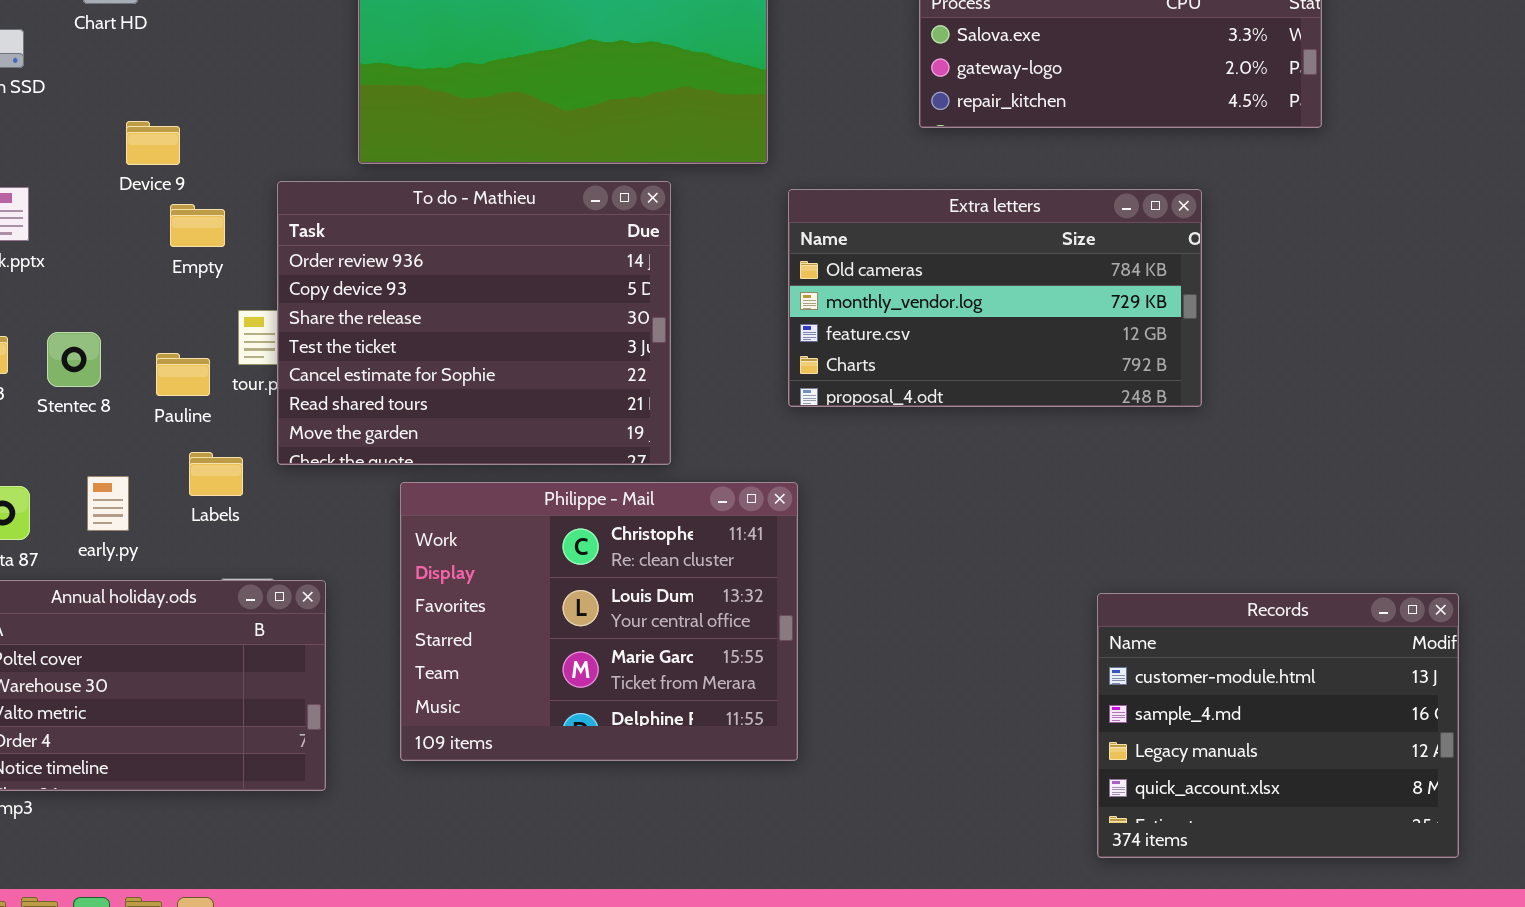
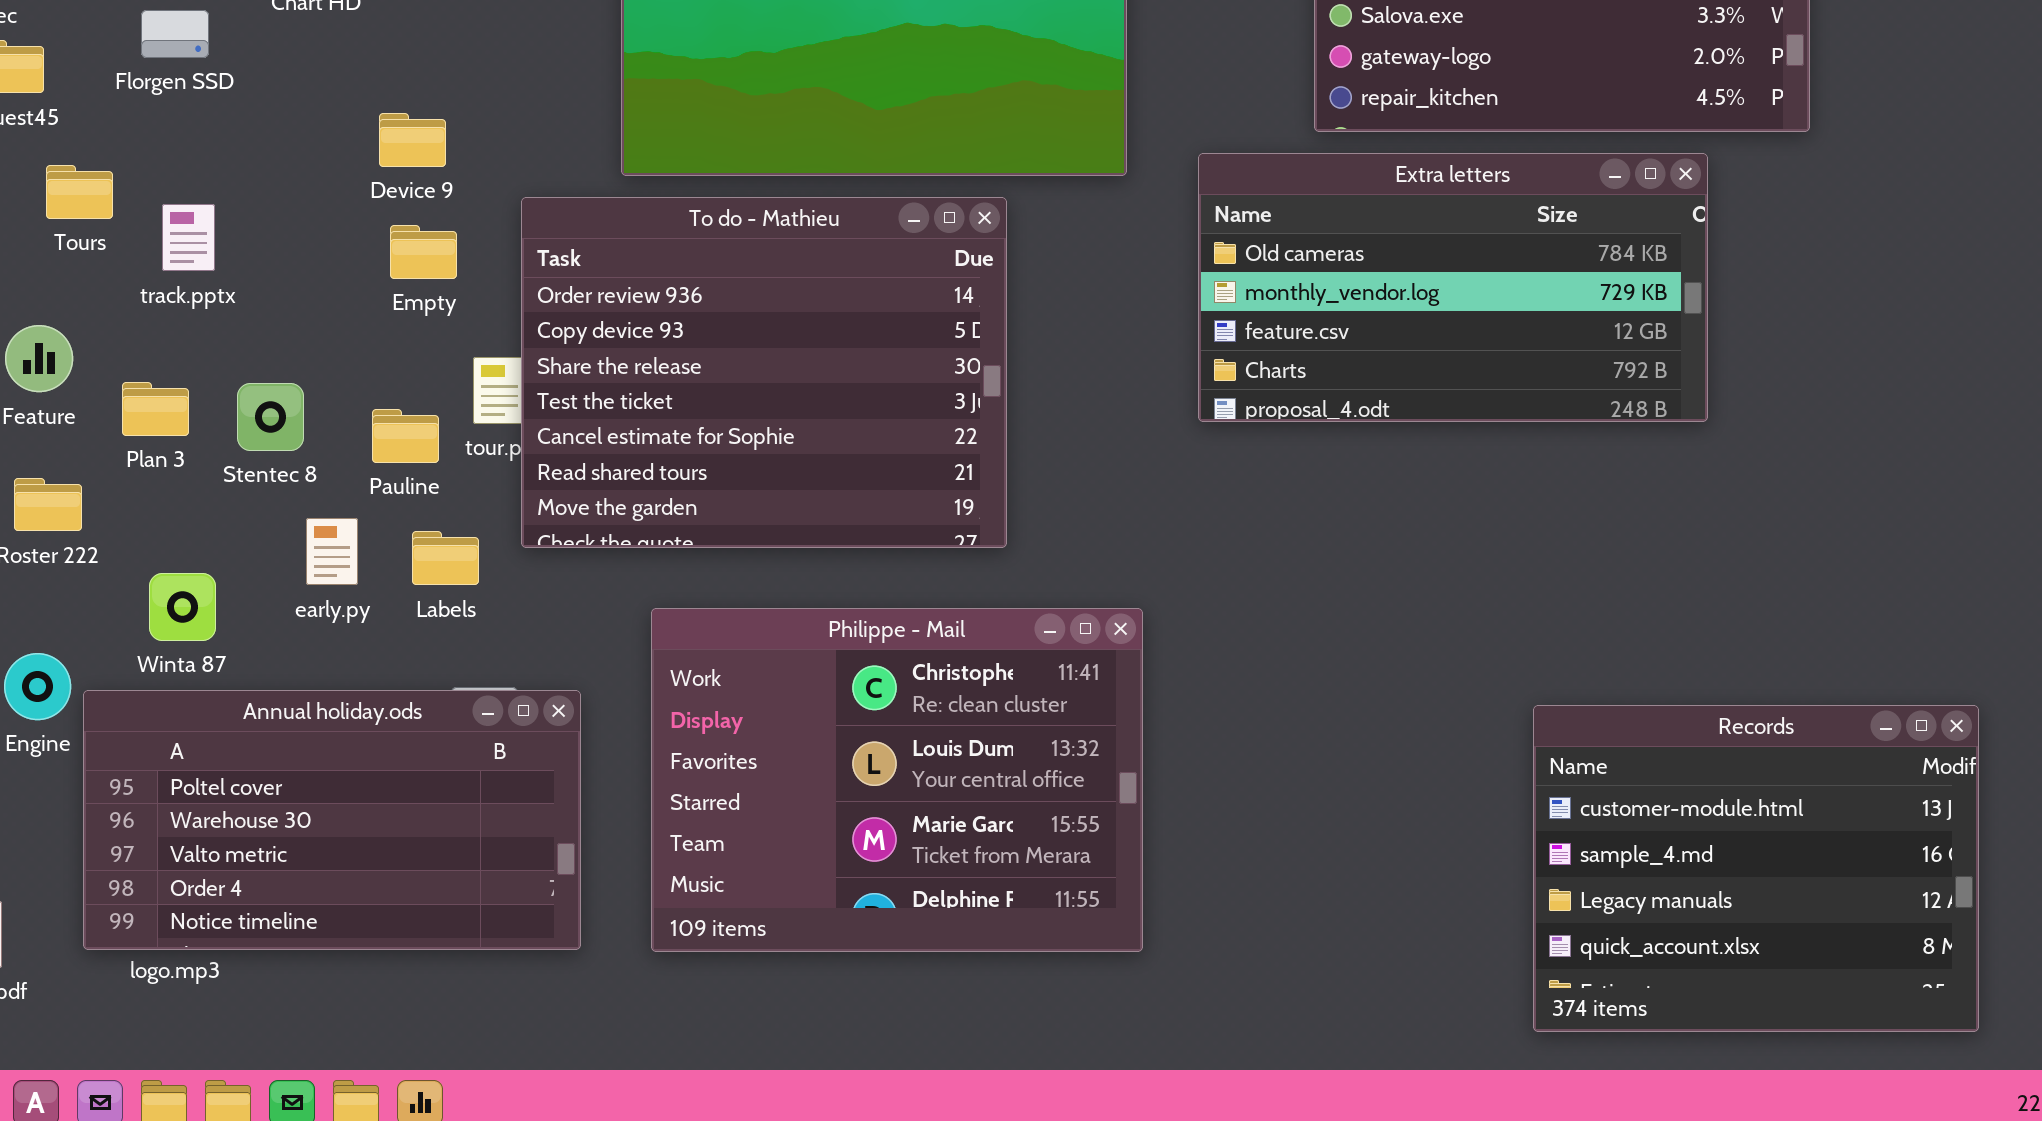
Device 9: [126,121,180,165] -> [379,113,446,167], moved
Extra letters: [788,189,1202,407] -> [1198,153,1708,422], moved
early.py: [87,476,129,531] -> [306,518,358,585], moved
Philippe - Mail: [400,482,798,761] -> [651,608,1143,952], moved

